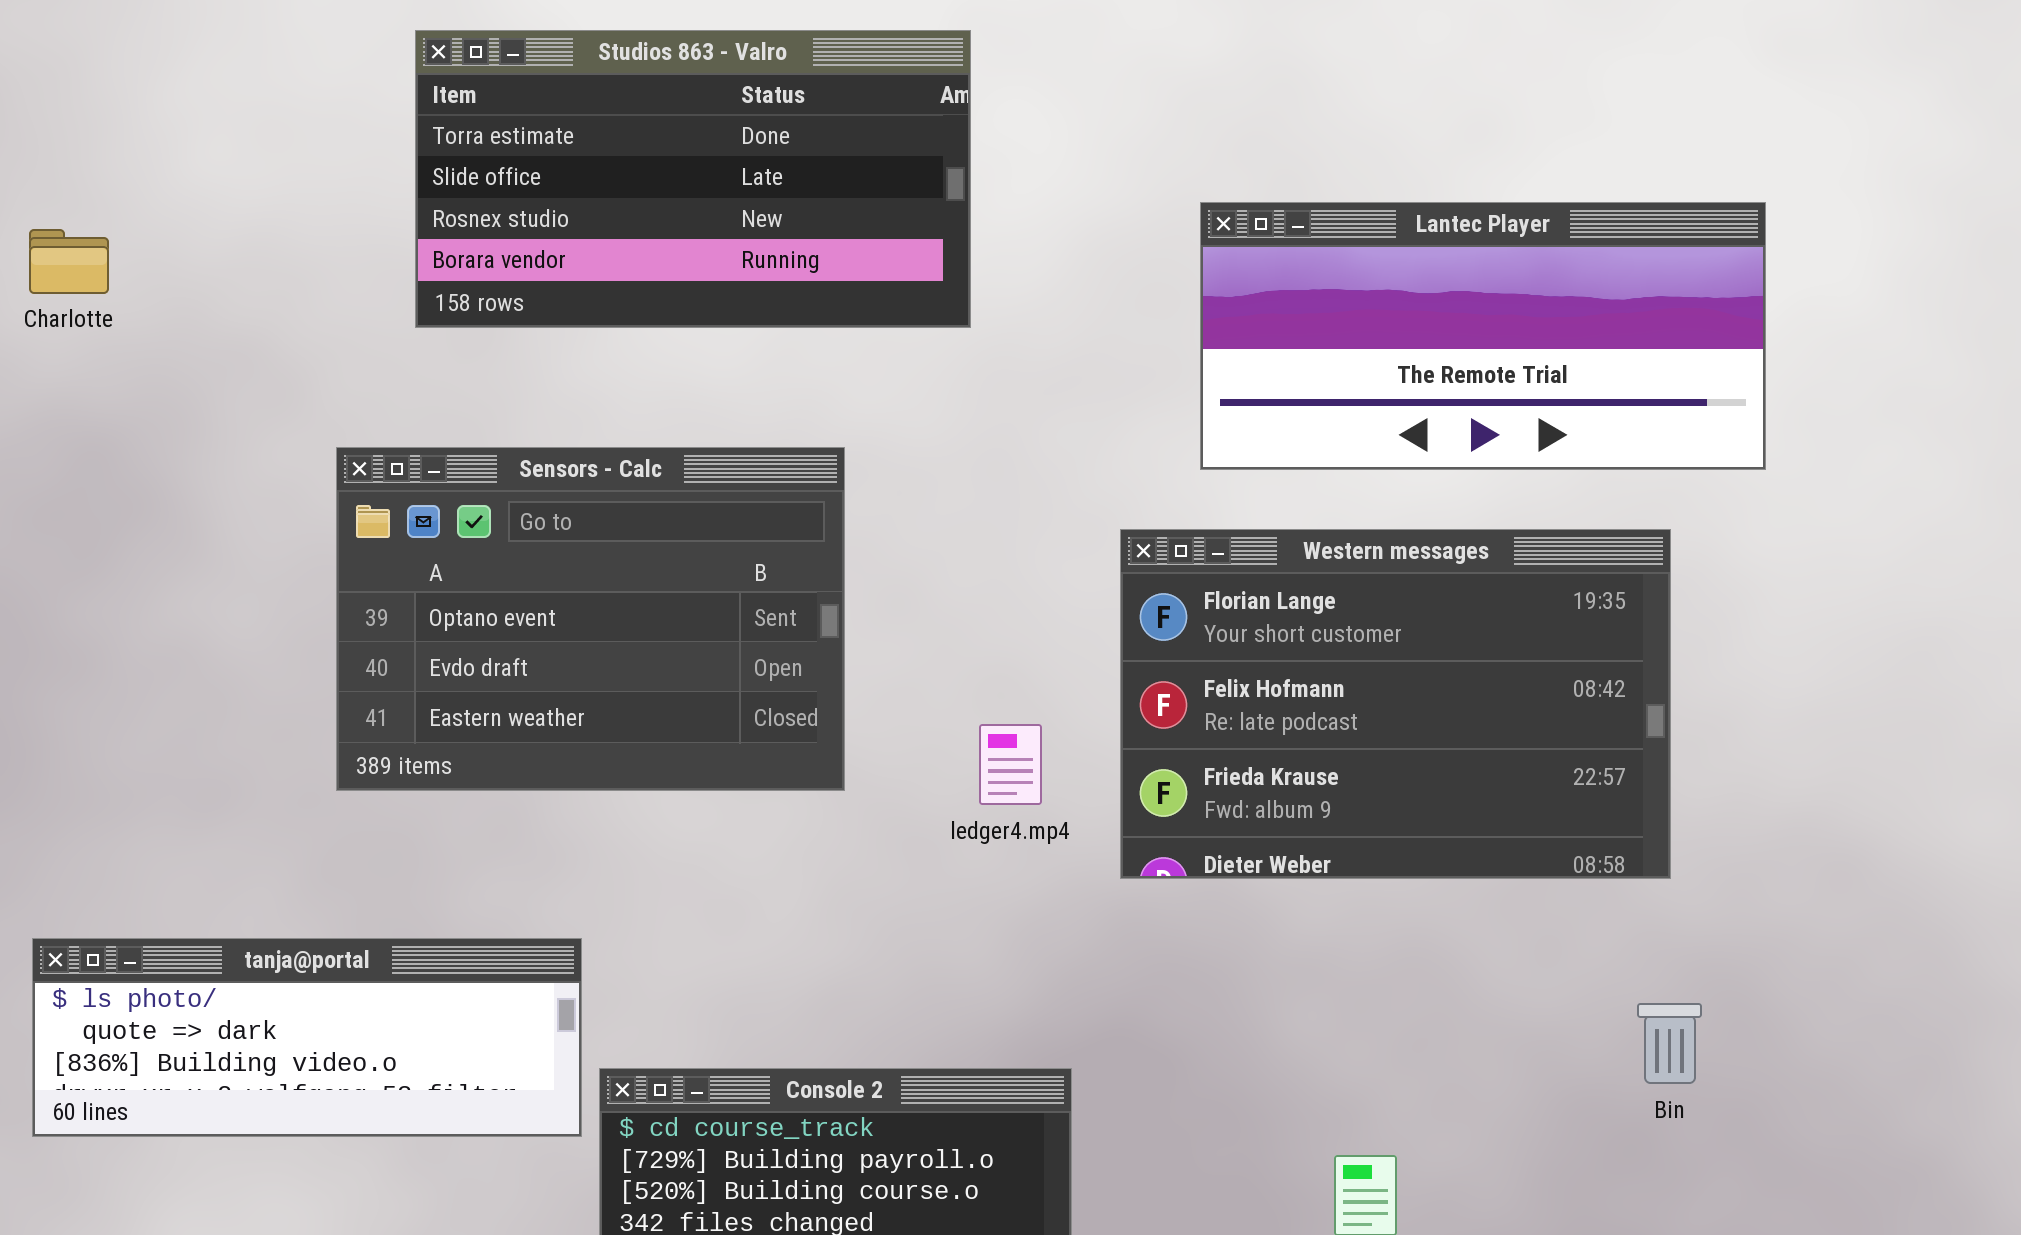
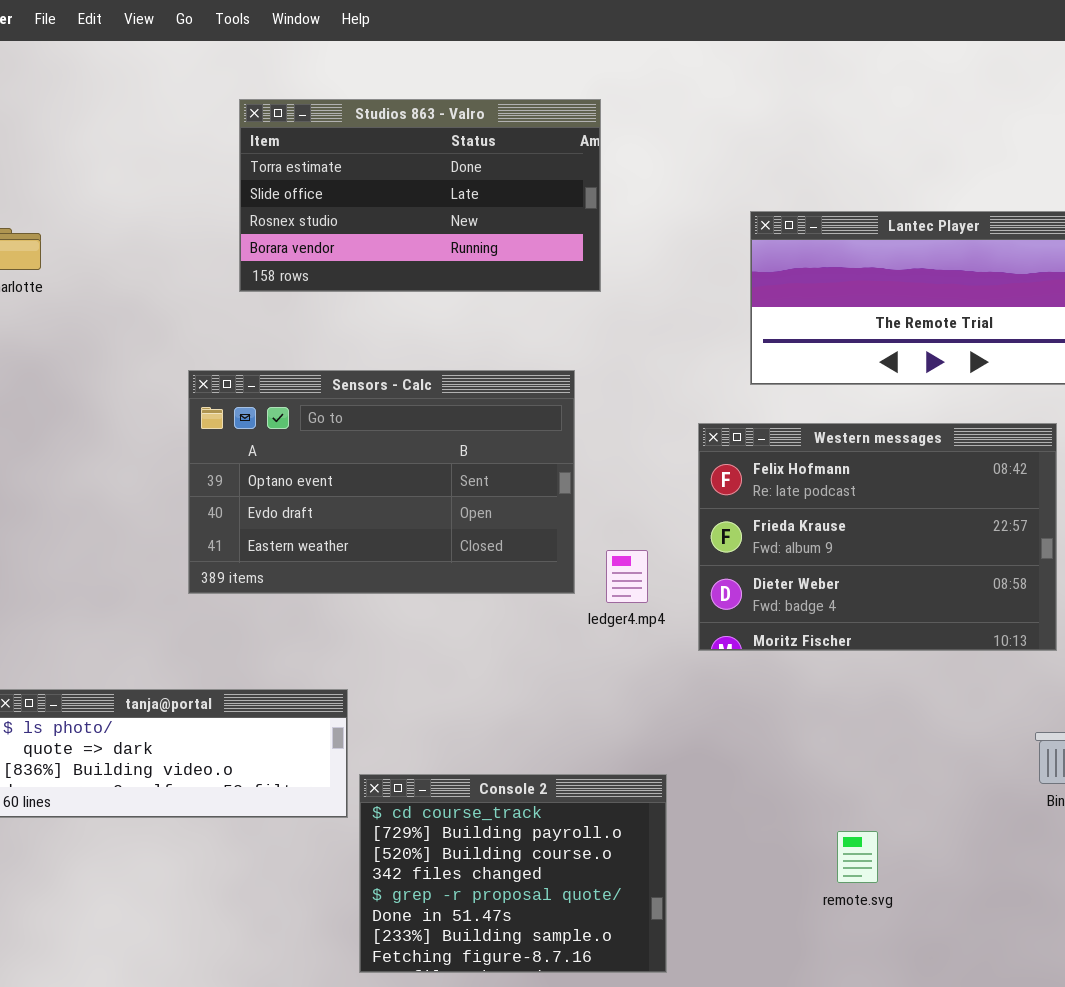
Sensors - Calc: [336,447,845,791] -> [188,370,575,594], resized
Western messages: [1120,529,1671,879] -> [698,423,1057,651], scrolled down 1 row

